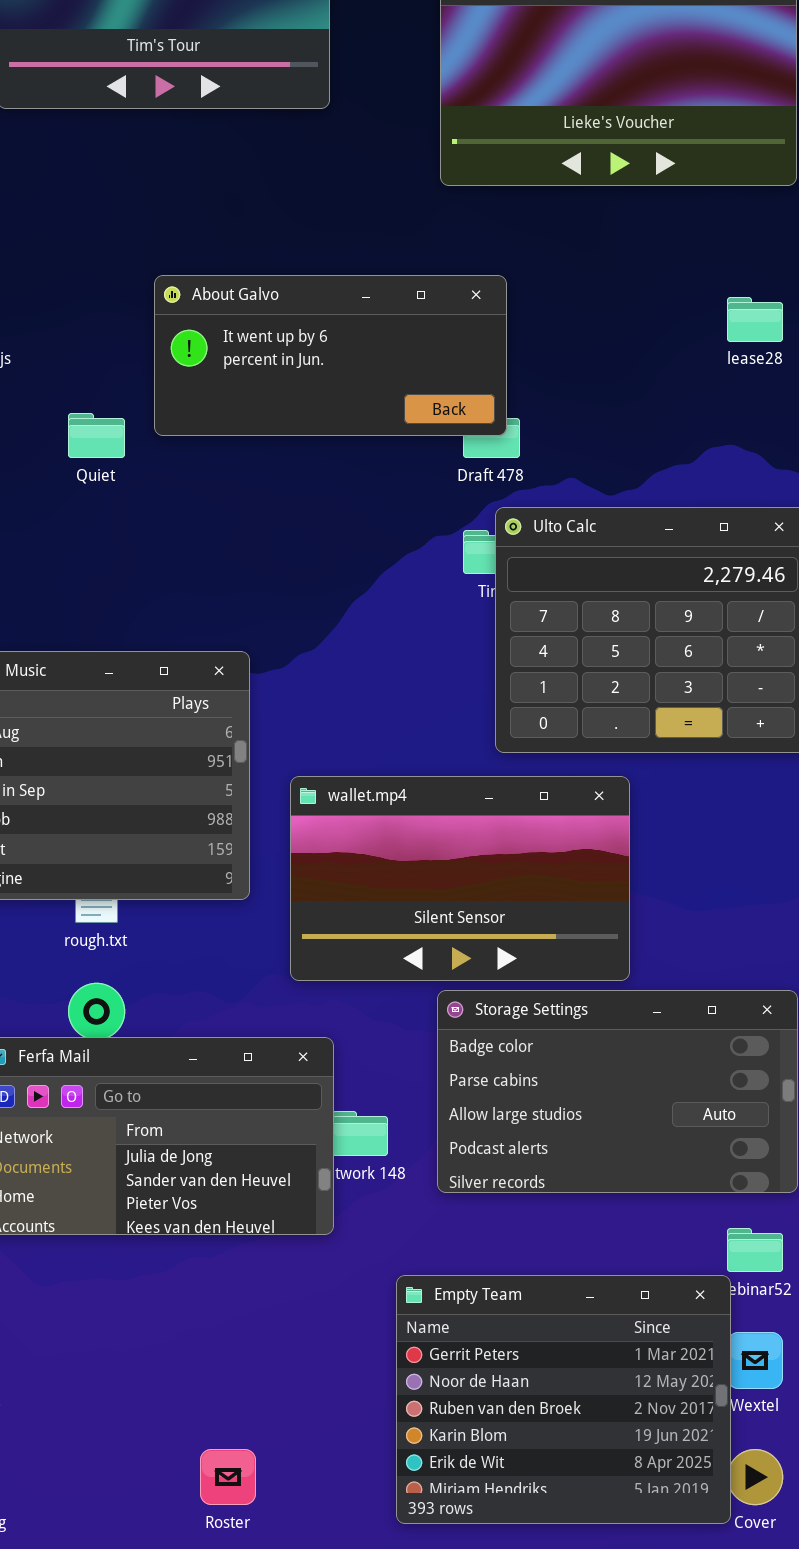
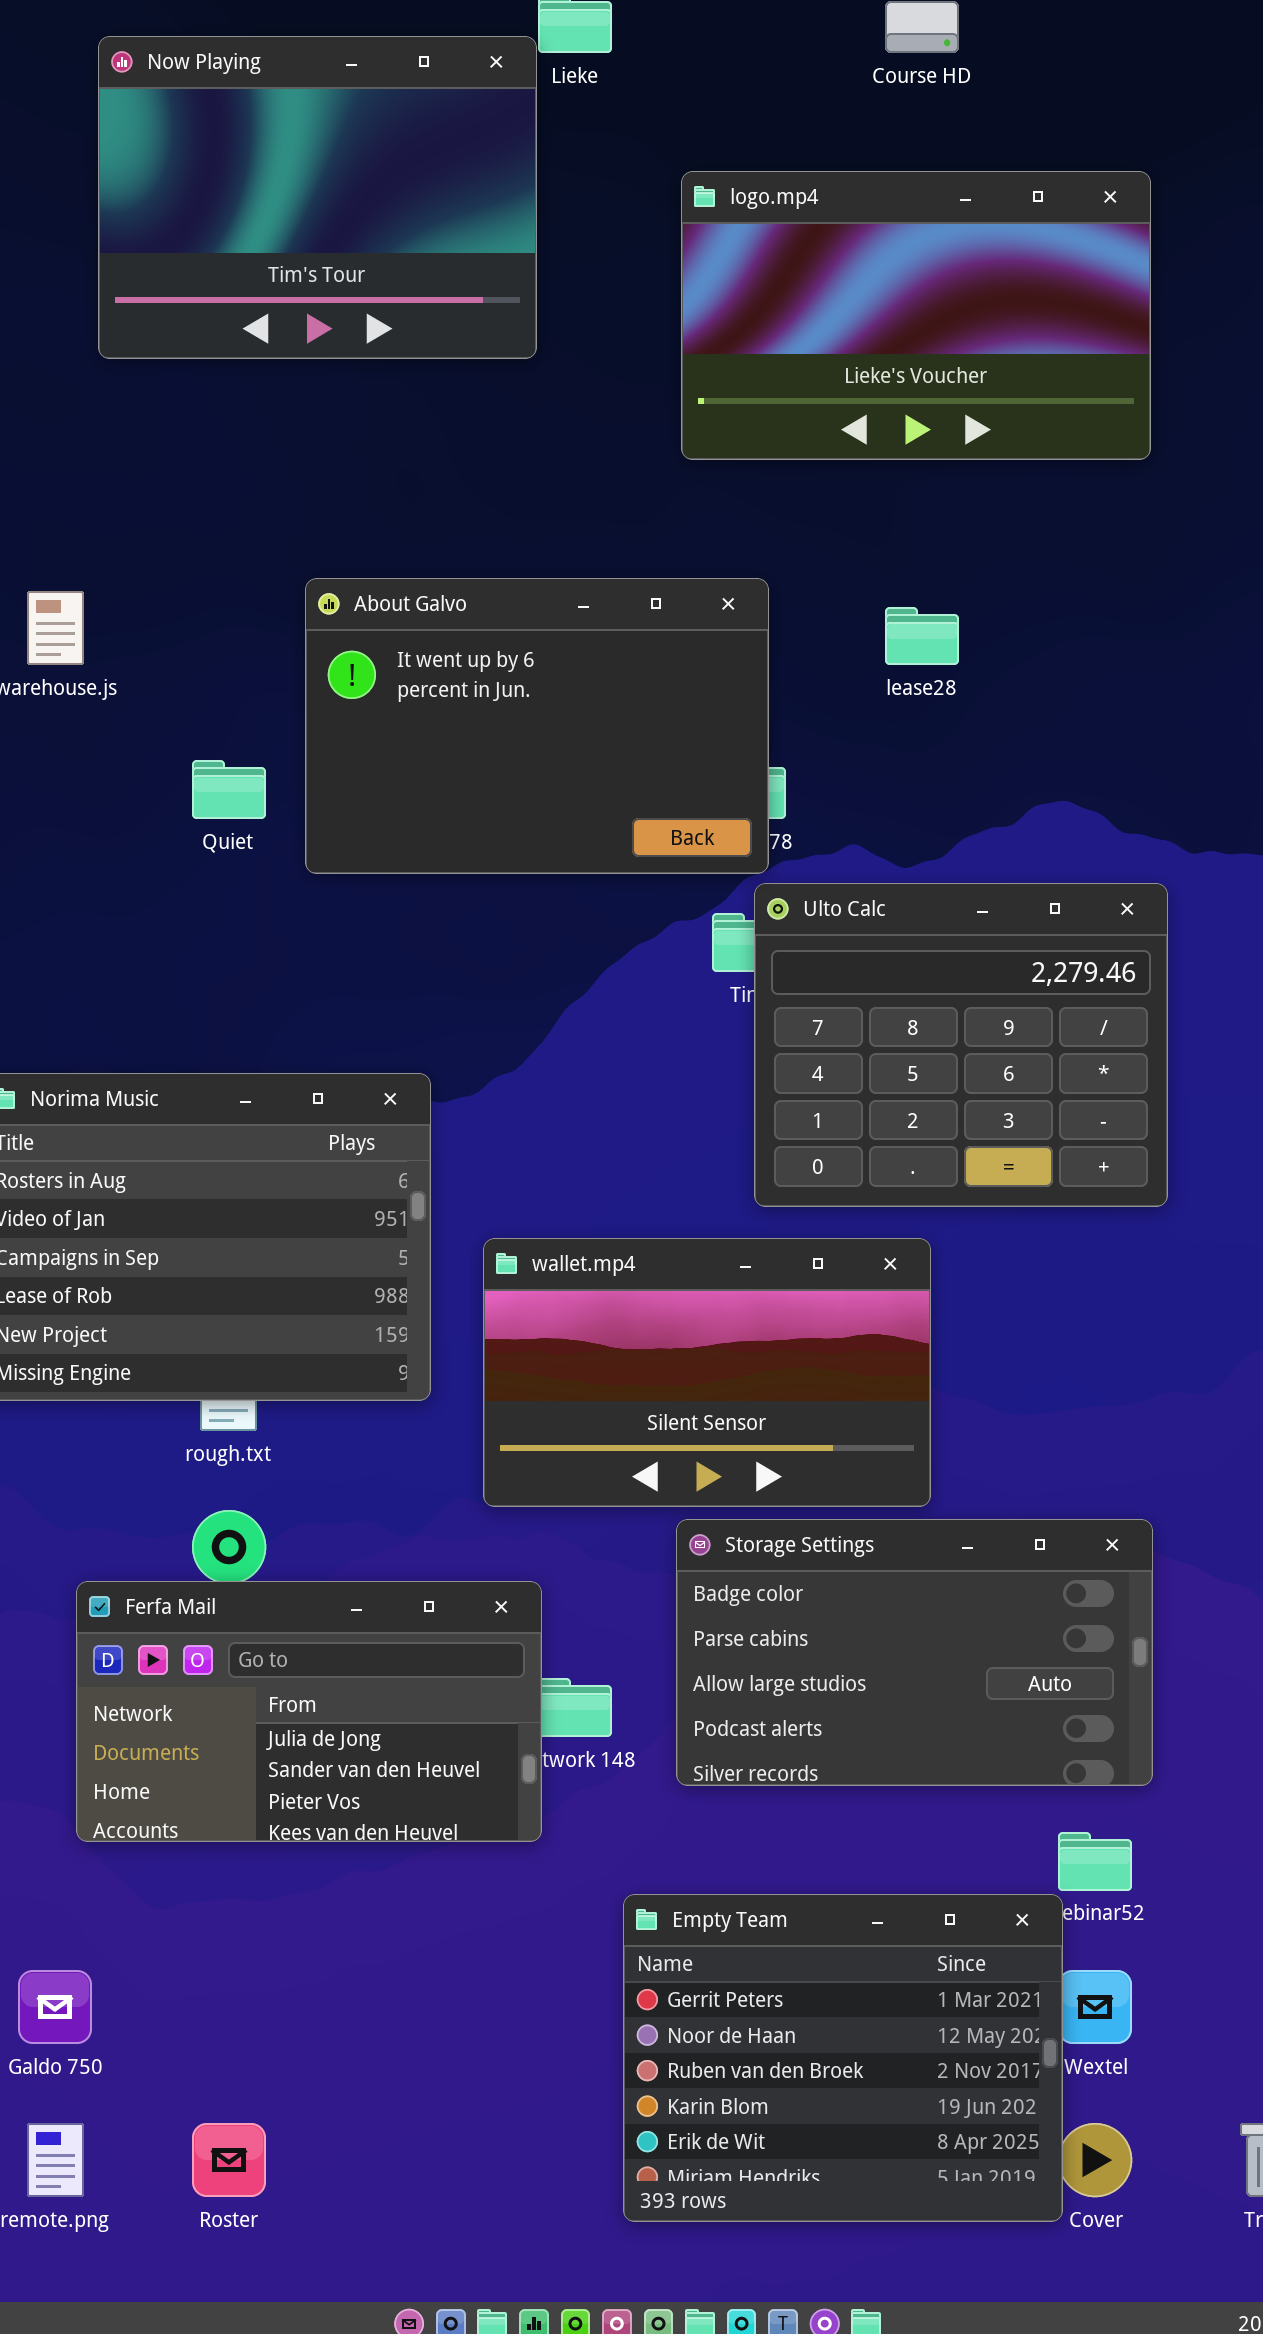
About Galvo: [154,275,507,436] -> [305,578,769,874], resized
lease28: [727,297,783,342] -> [885,607,959,665], moved
Roster: [200,1449,256,1505] -> [192,2123,266,2197], moved

